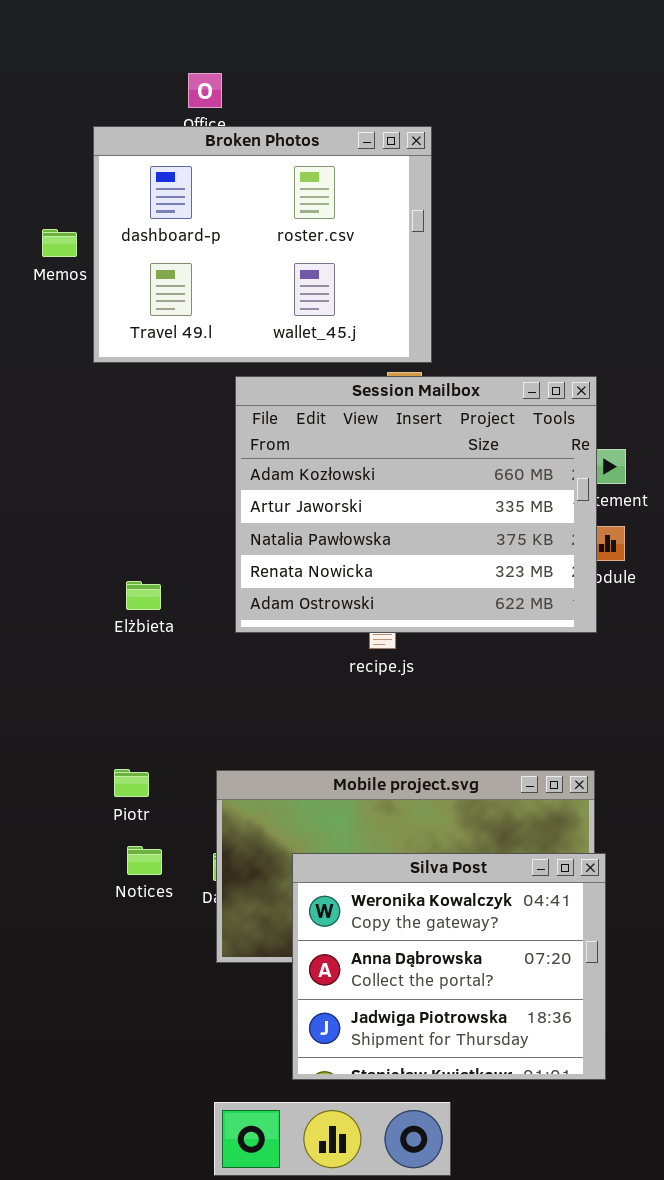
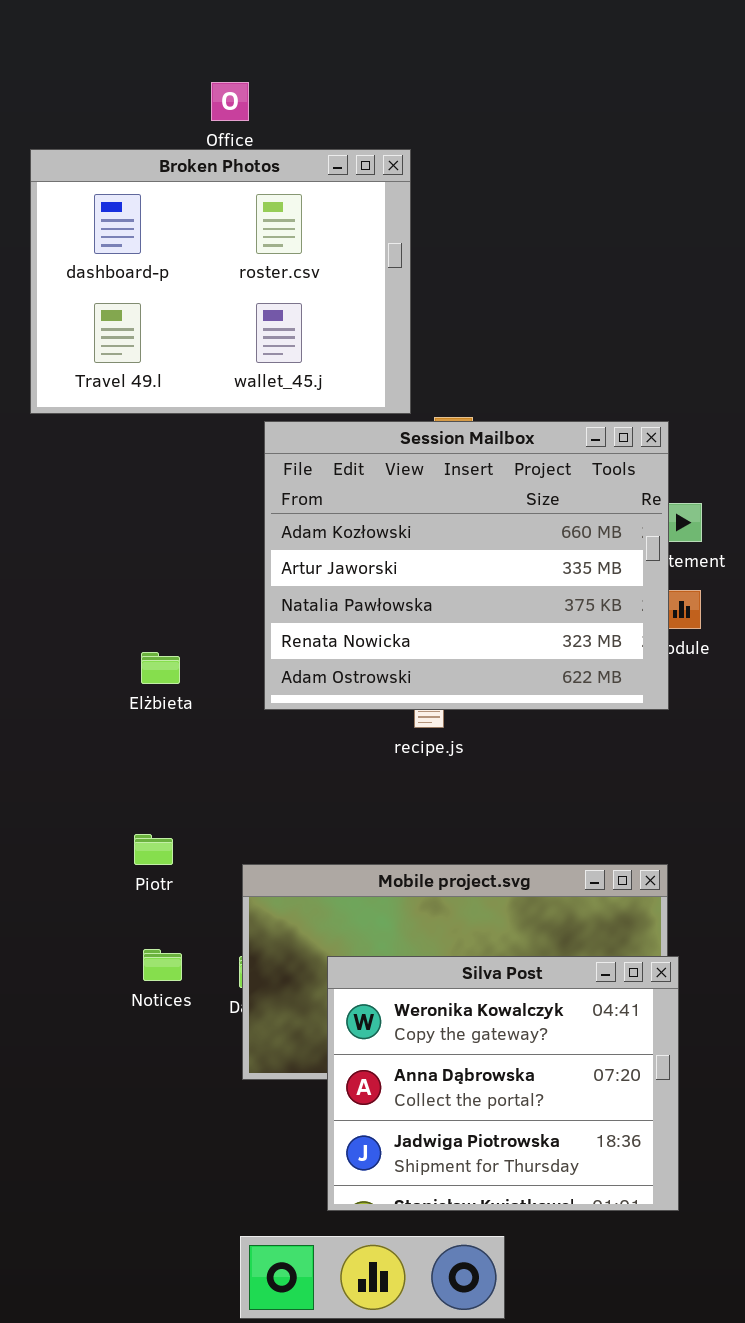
Broken Photos: [93,126,432,363] -> [30,149,411,414], moved
Piotr: [114,769,149,797] -> [134,834,173,865], moved

